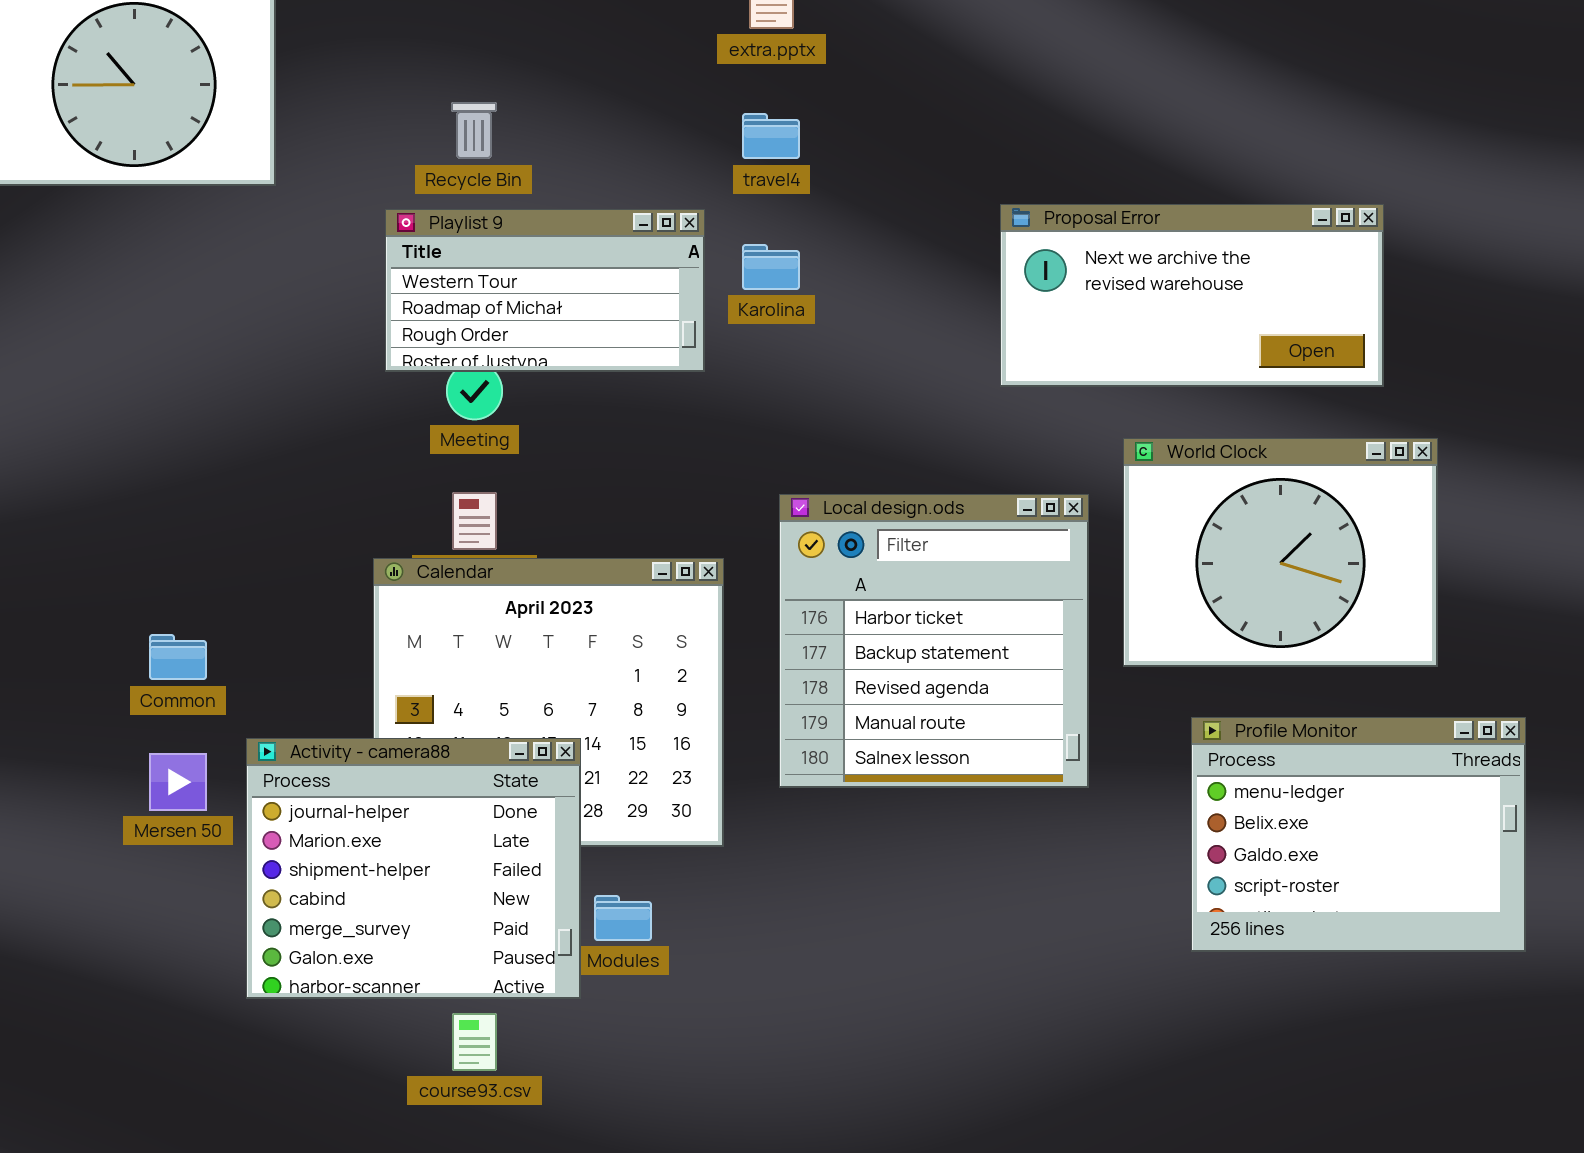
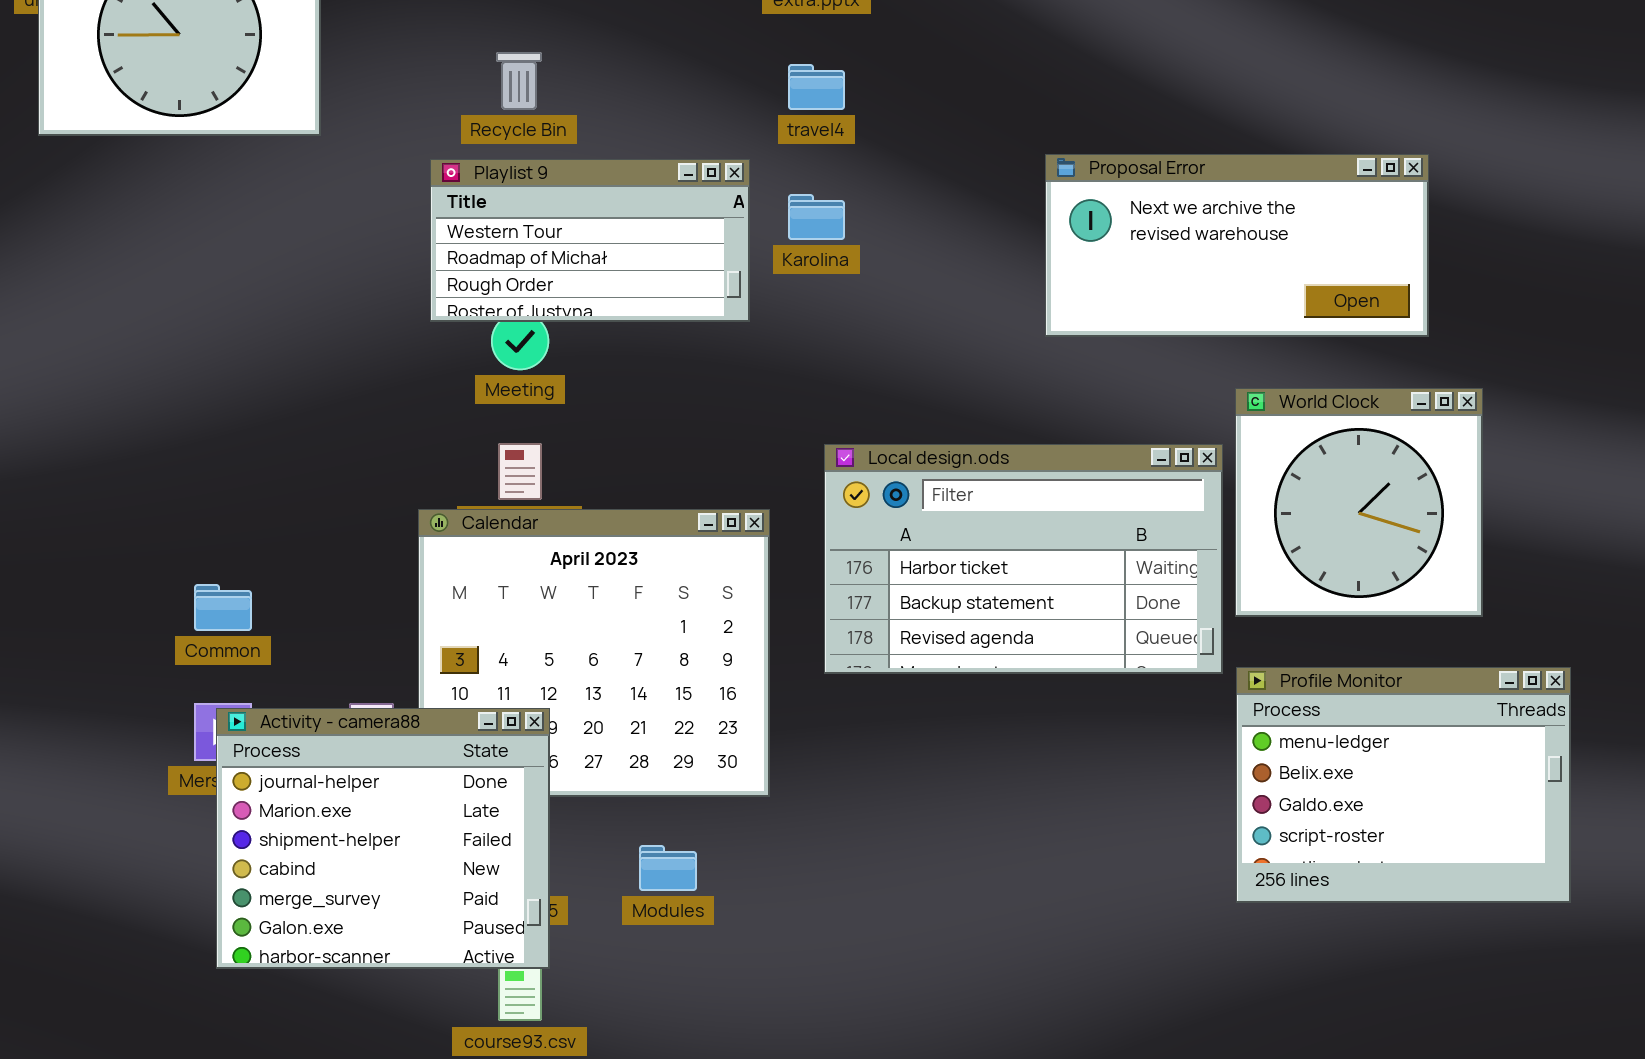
World Clock: [1123,438,1438,667] -> [1235,388,1483,617], resized
Local design.ods: [779,494,1089,788] -> [824,444,1223,674], resized
Activity - camera88: [246,738,581,999] -> [216,708,550,969], moved

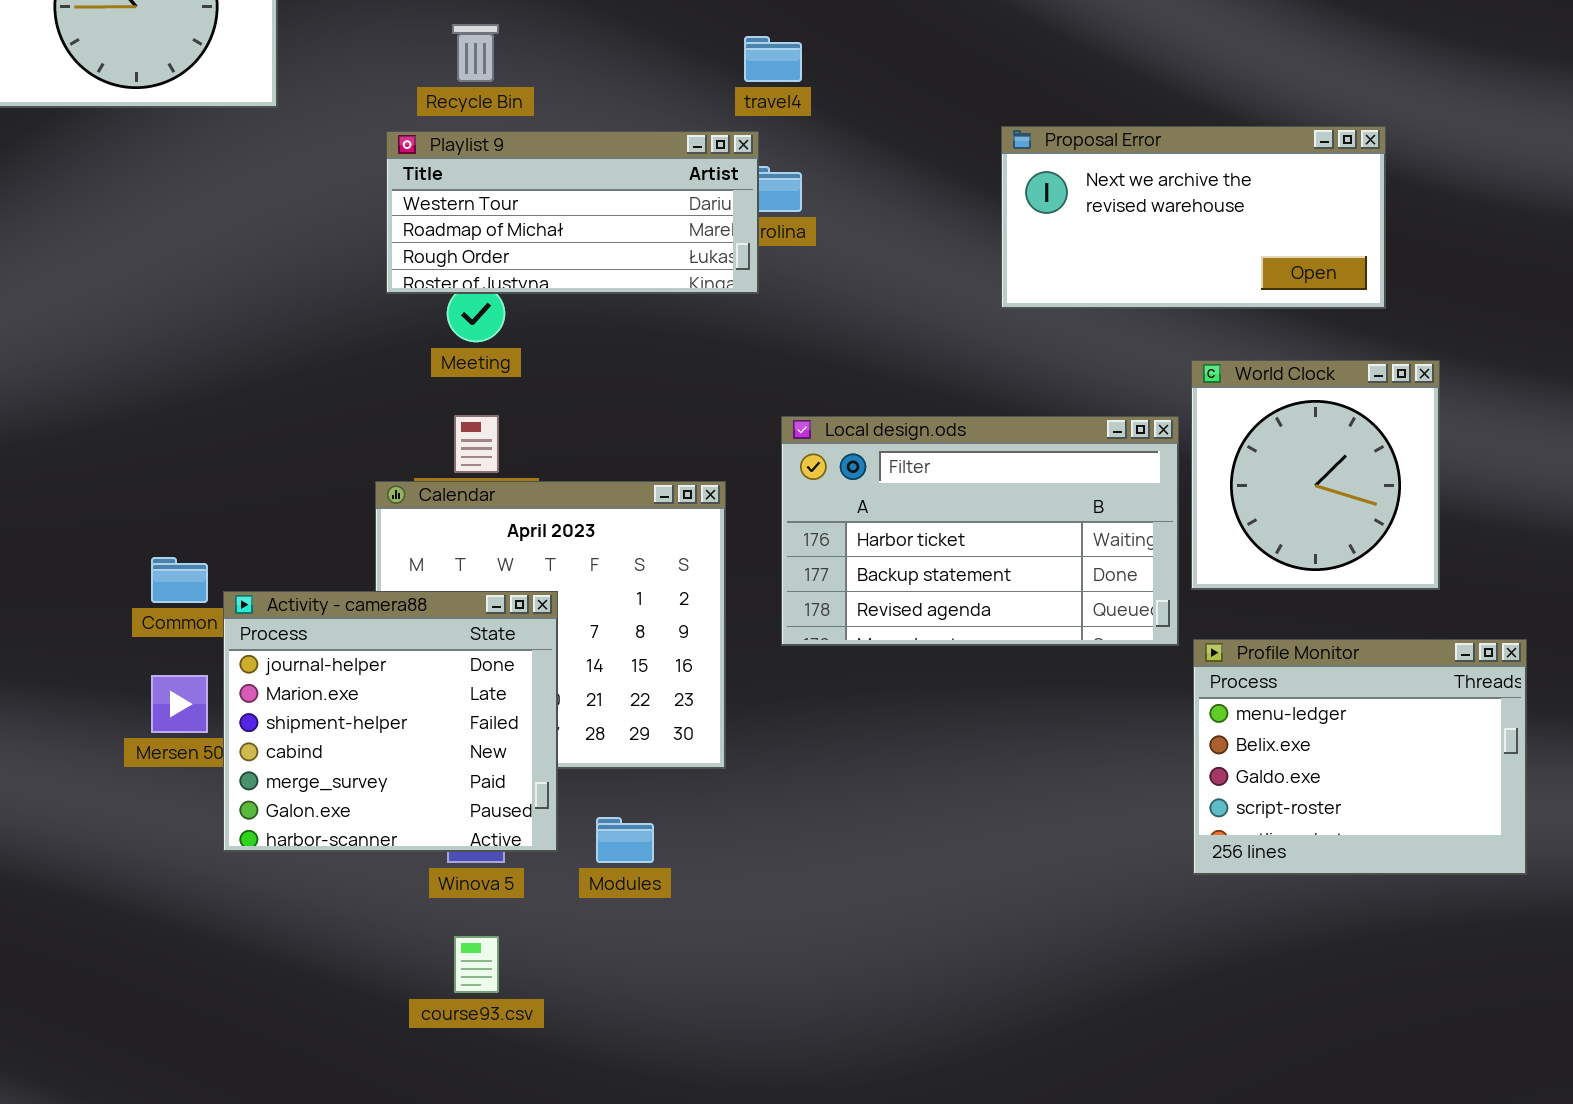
Playlist 9: [430,159,750,322] -> [386,131,759,294], resized
Activity - camera88: [216,708,550,969] -> [223,591,558,852], moved

